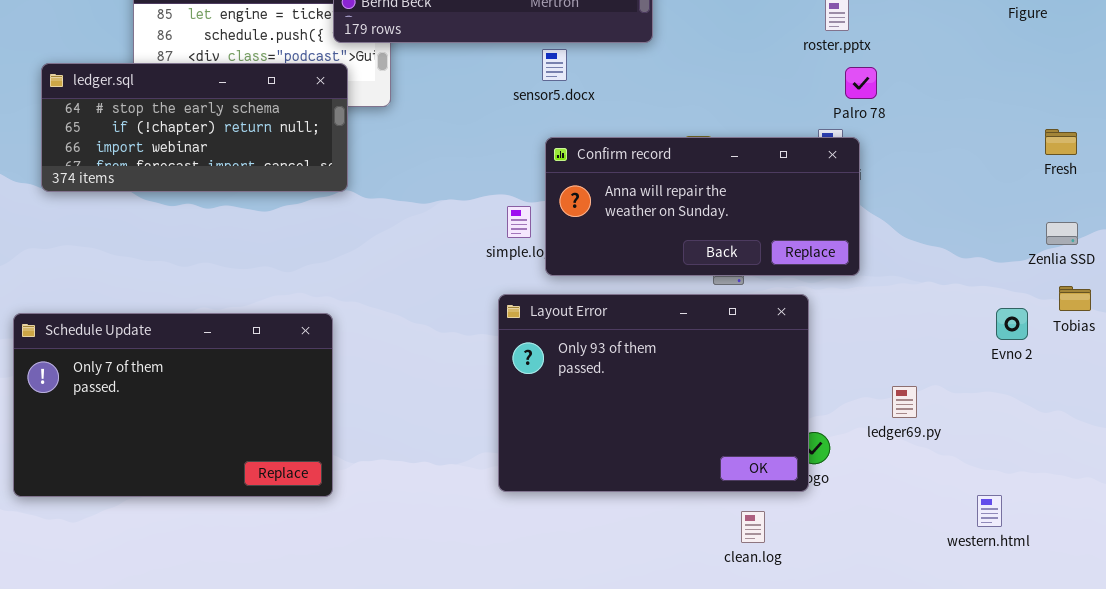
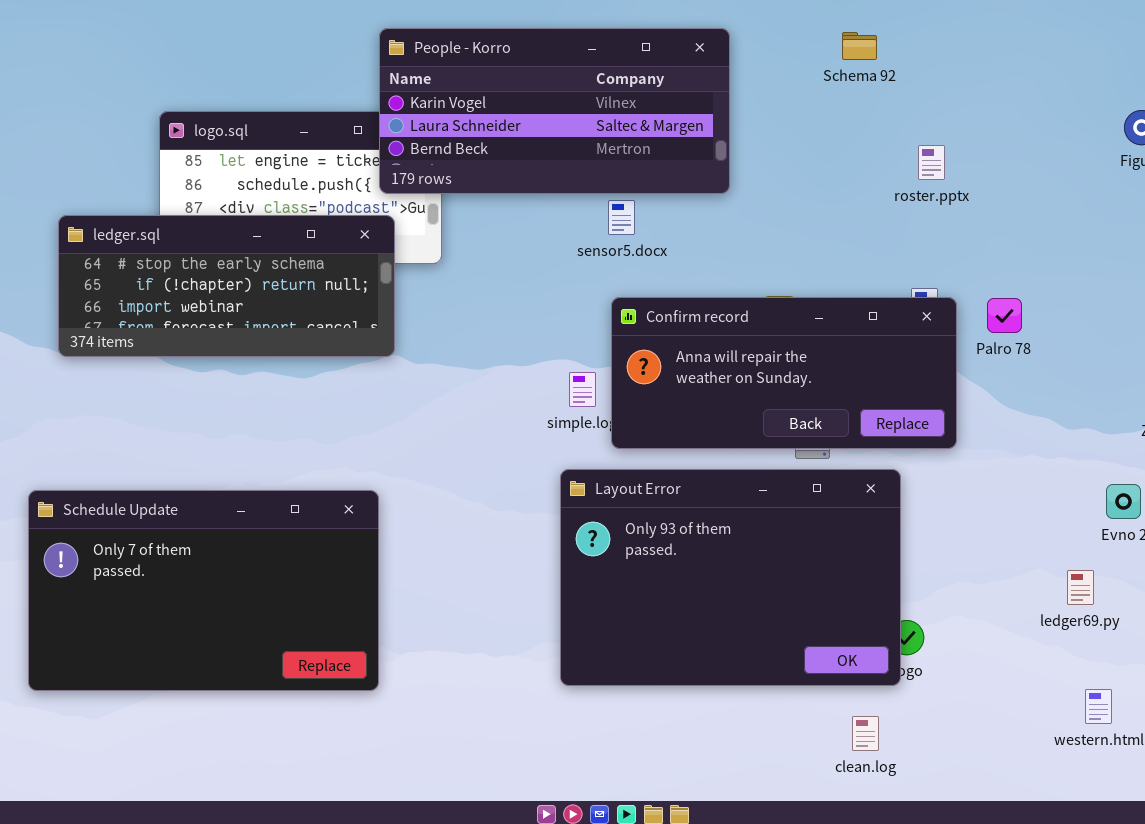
Palro 78: [845,67,877,99] -> [987,298,1022,333], moved
ledger69.py: [892,386,917,418] -> [1067,570,1094,605], moved
clean.log: [741,511,765,543] -> [852,716,879,751], moved

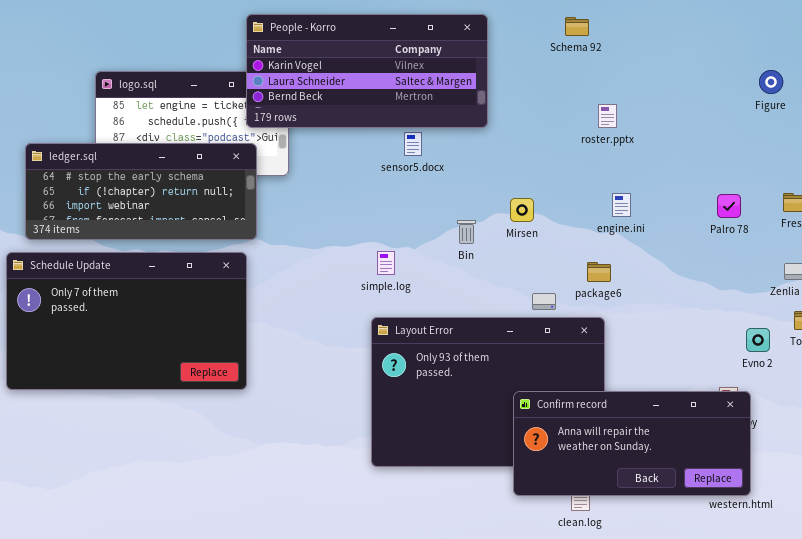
roster.pptx: [918,145,945,180] -> [598,104,617,128], moved
Confirm record: [611,297,957,449] -> [513,391,751,496], moved
Palro 78: [987,298,1022,333] -> [717,194,741,218], moved
Schedule Update: [28,490,379,691] -> [6,252,247,390], moved

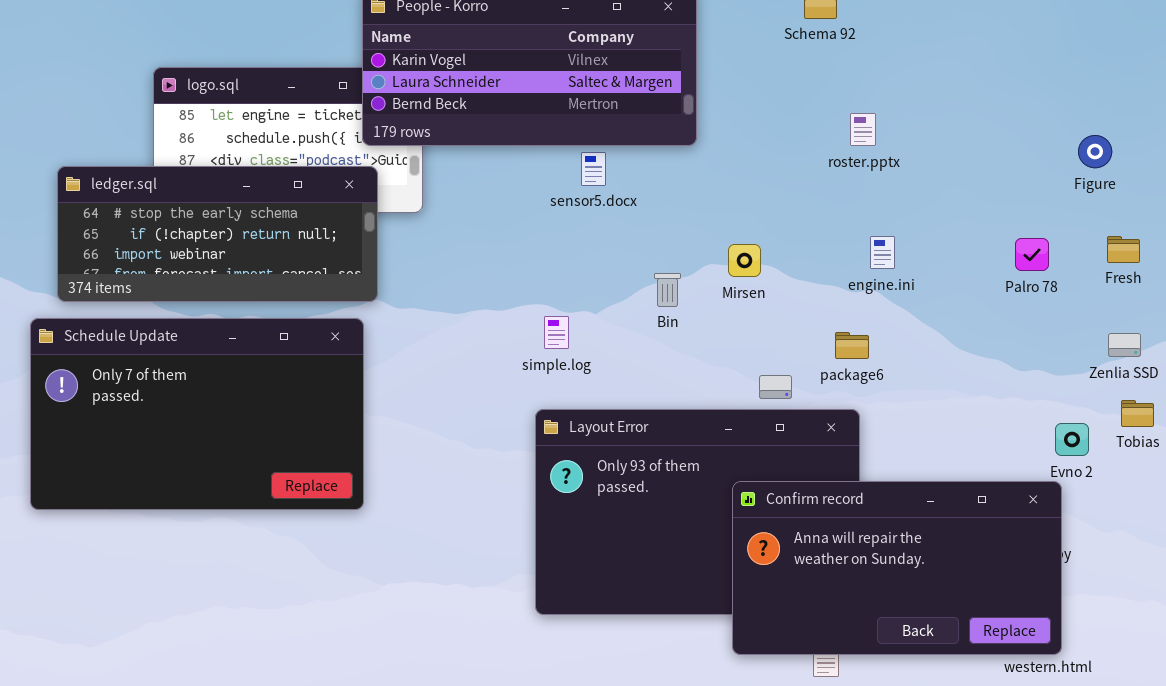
Figure: [759,70,783,94] -> [1078,135,1112,168], moved
Confirm record: [513,391,751,496] -> [732,481,1062,655], resized

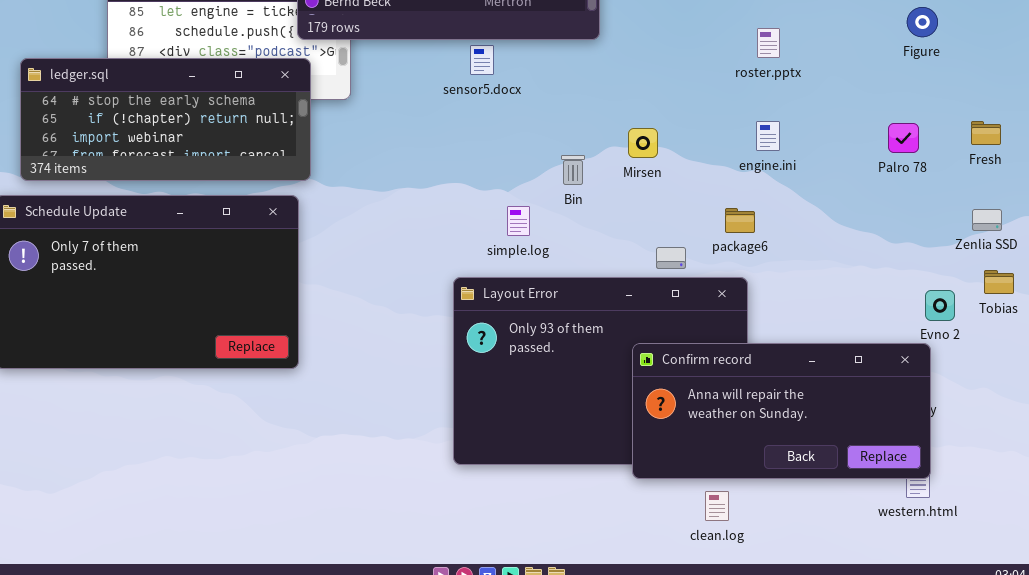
roster.pptx: [850,113,876,146] -> [757,28,780,58], moved
Figure: [1078,135,1112,168] -> [907,7,938,37], moved
sensor5.docx: [581,152,606,186] -> [470,45,494,75], moved
simple.log: [544,316,569,349] -> [507,206,530,236], moved
Confirm record: [732,481,1062,655] -> [632,343,931,479], resized

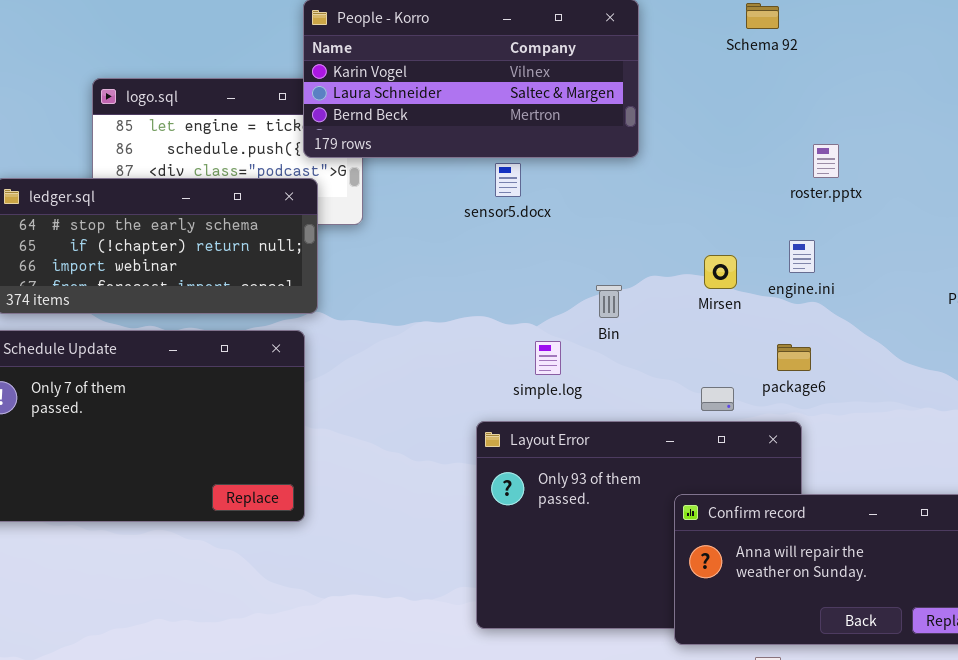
engine.ini: [756,121,780,151] -> [789,240,815,273], moved
Mirsen: [628,128,658,158] -> [704,255,737,289], moved

